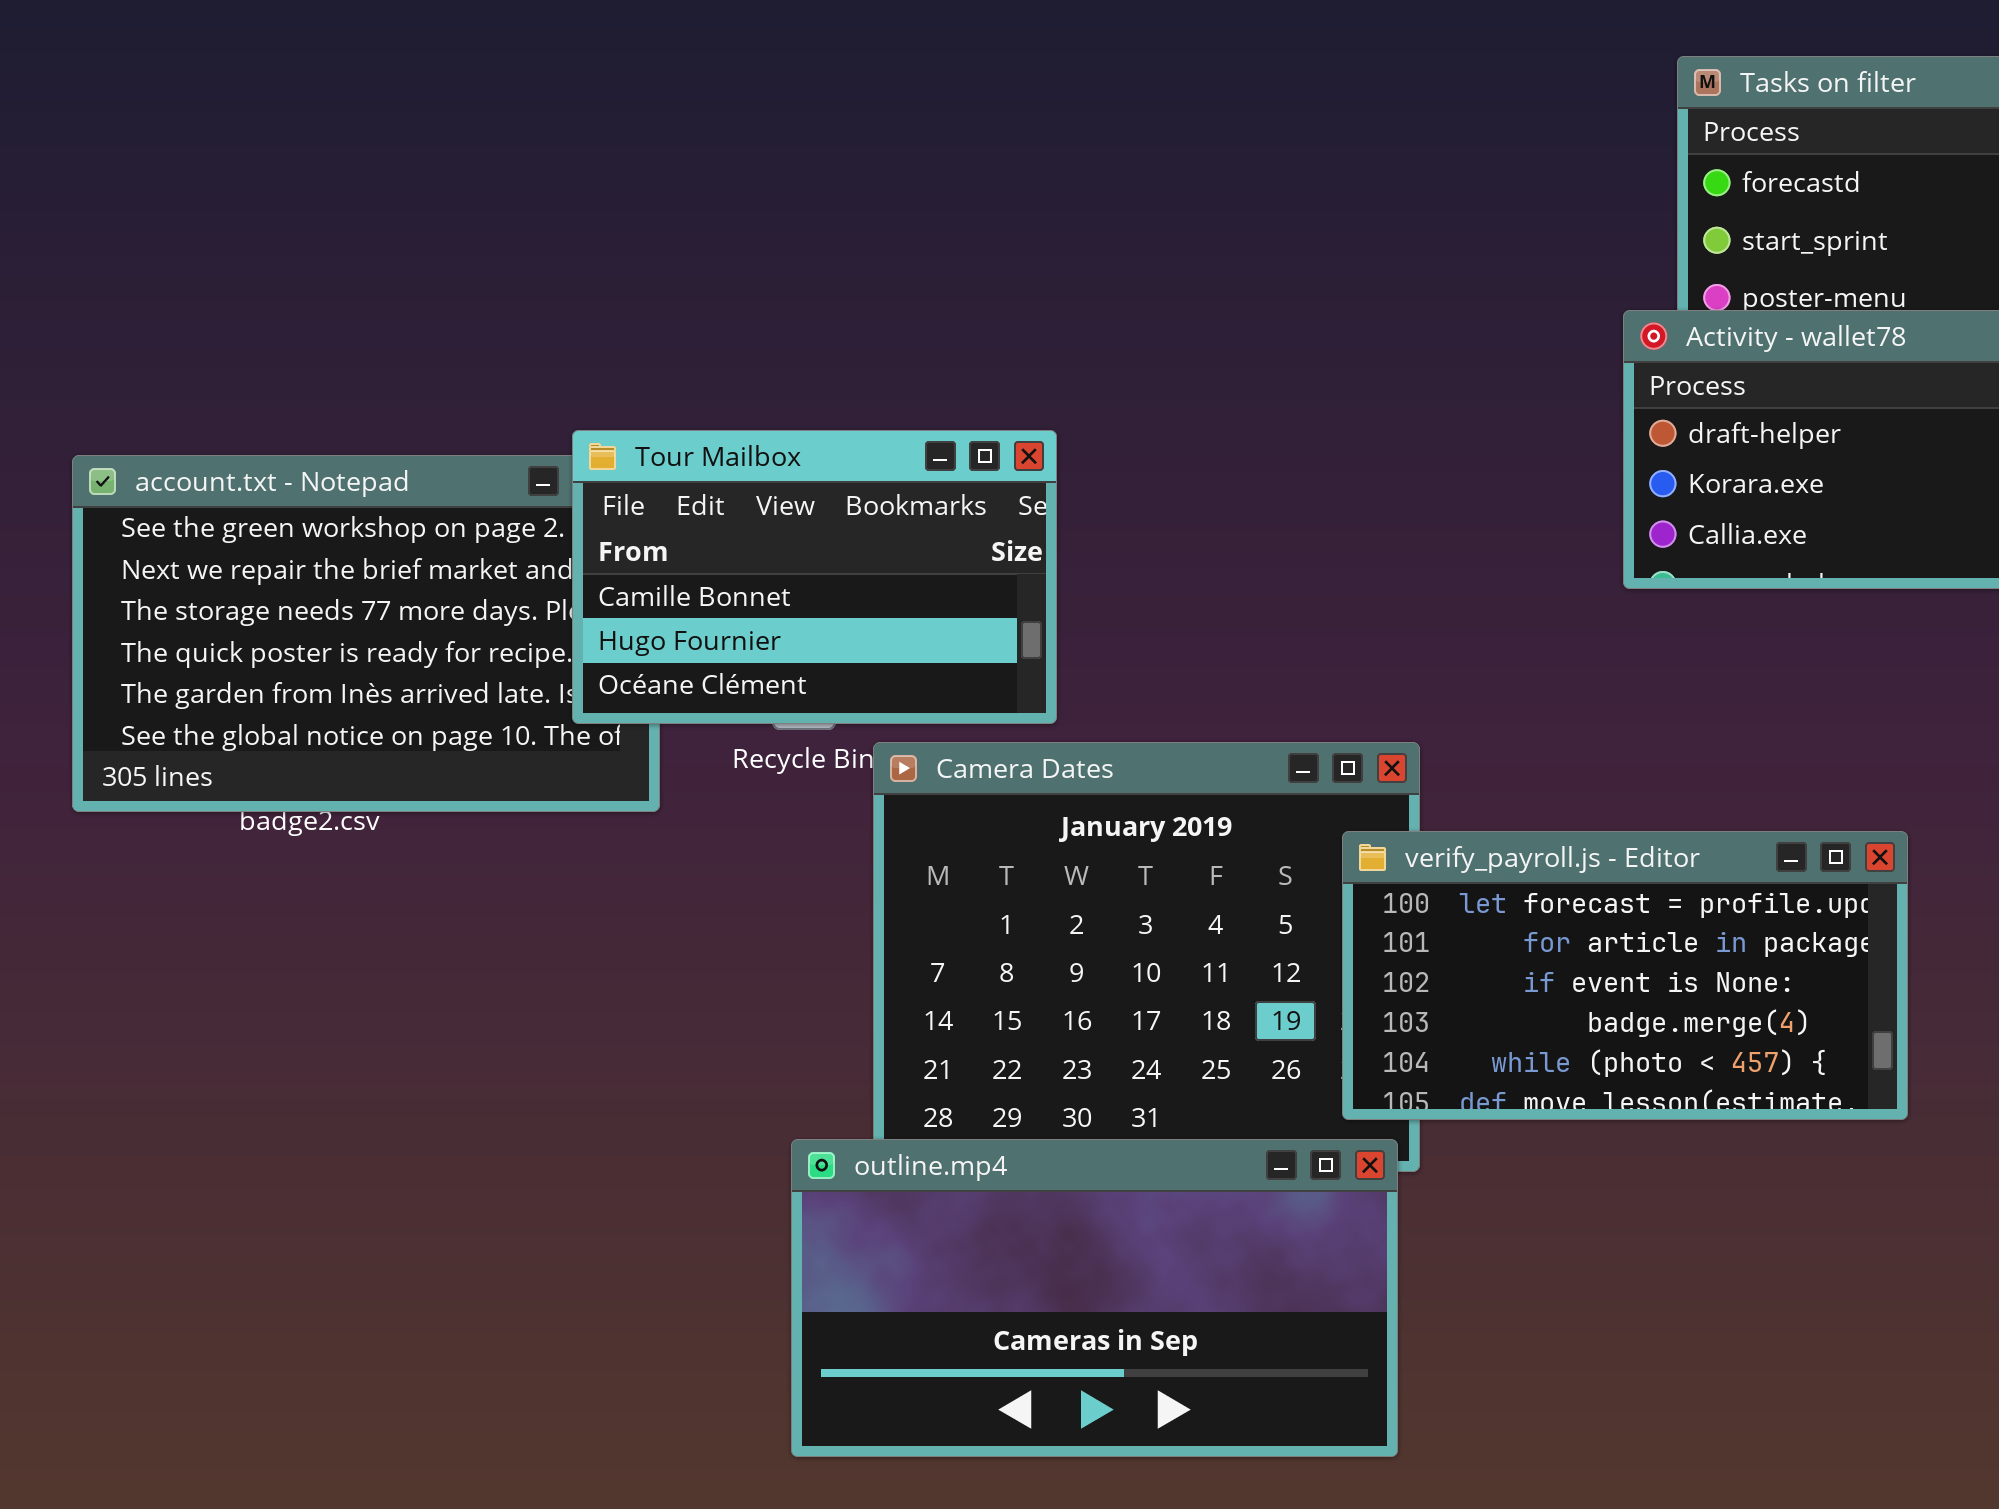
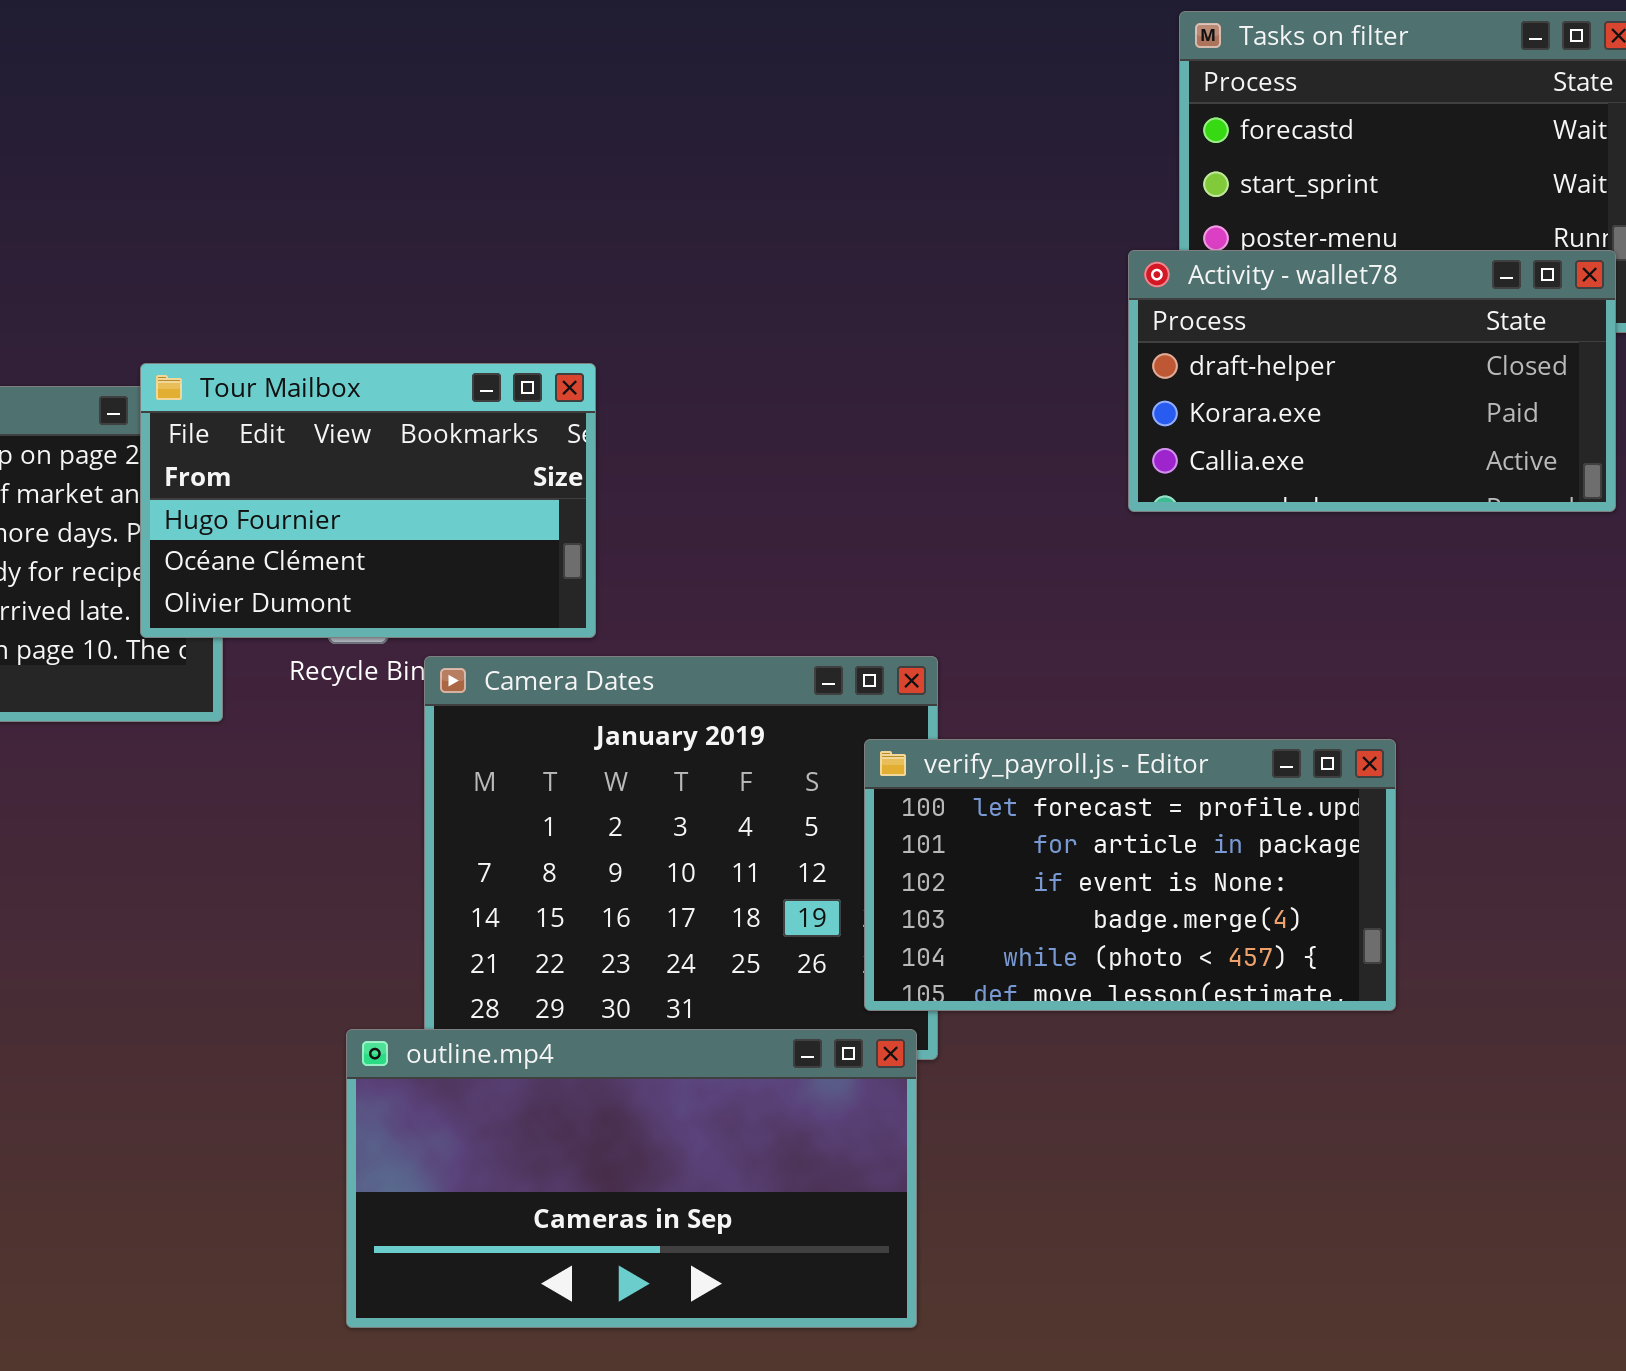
Tour Mailbox: [572,430,1057,724] -> [140,363,596,638], scrolled down 1 row

